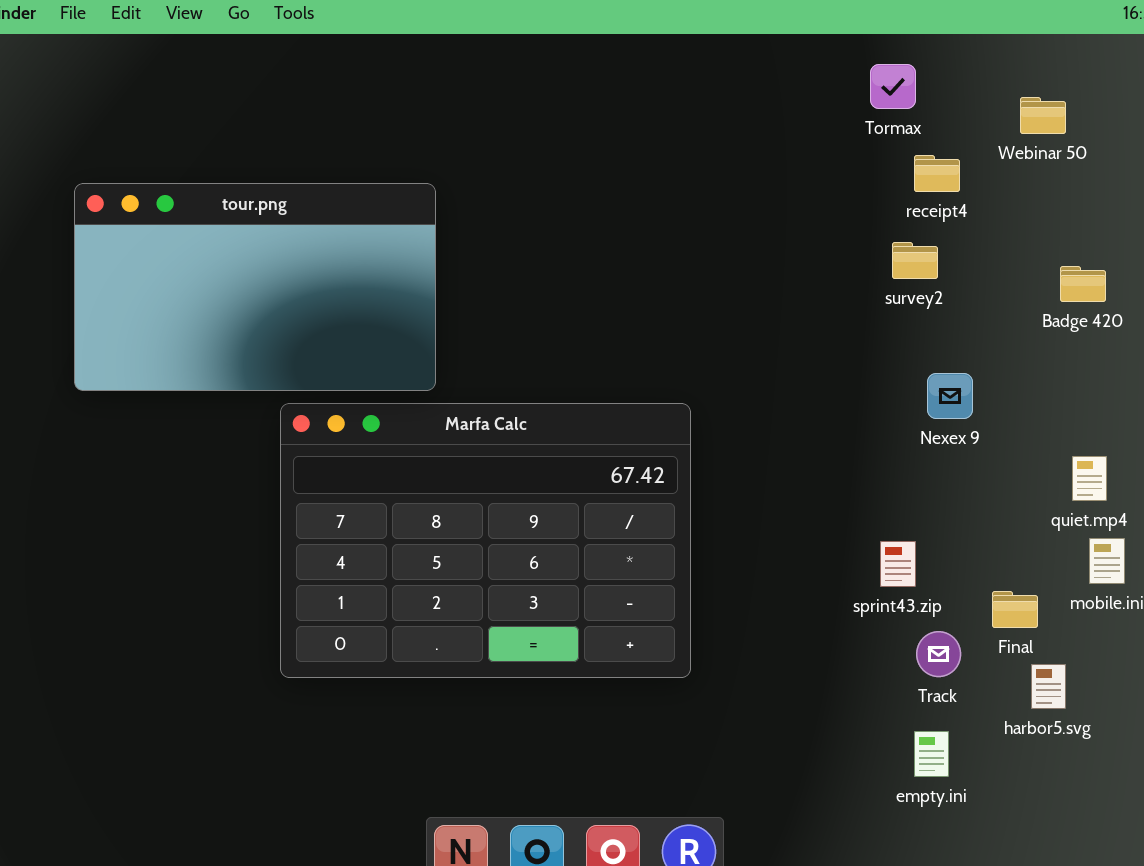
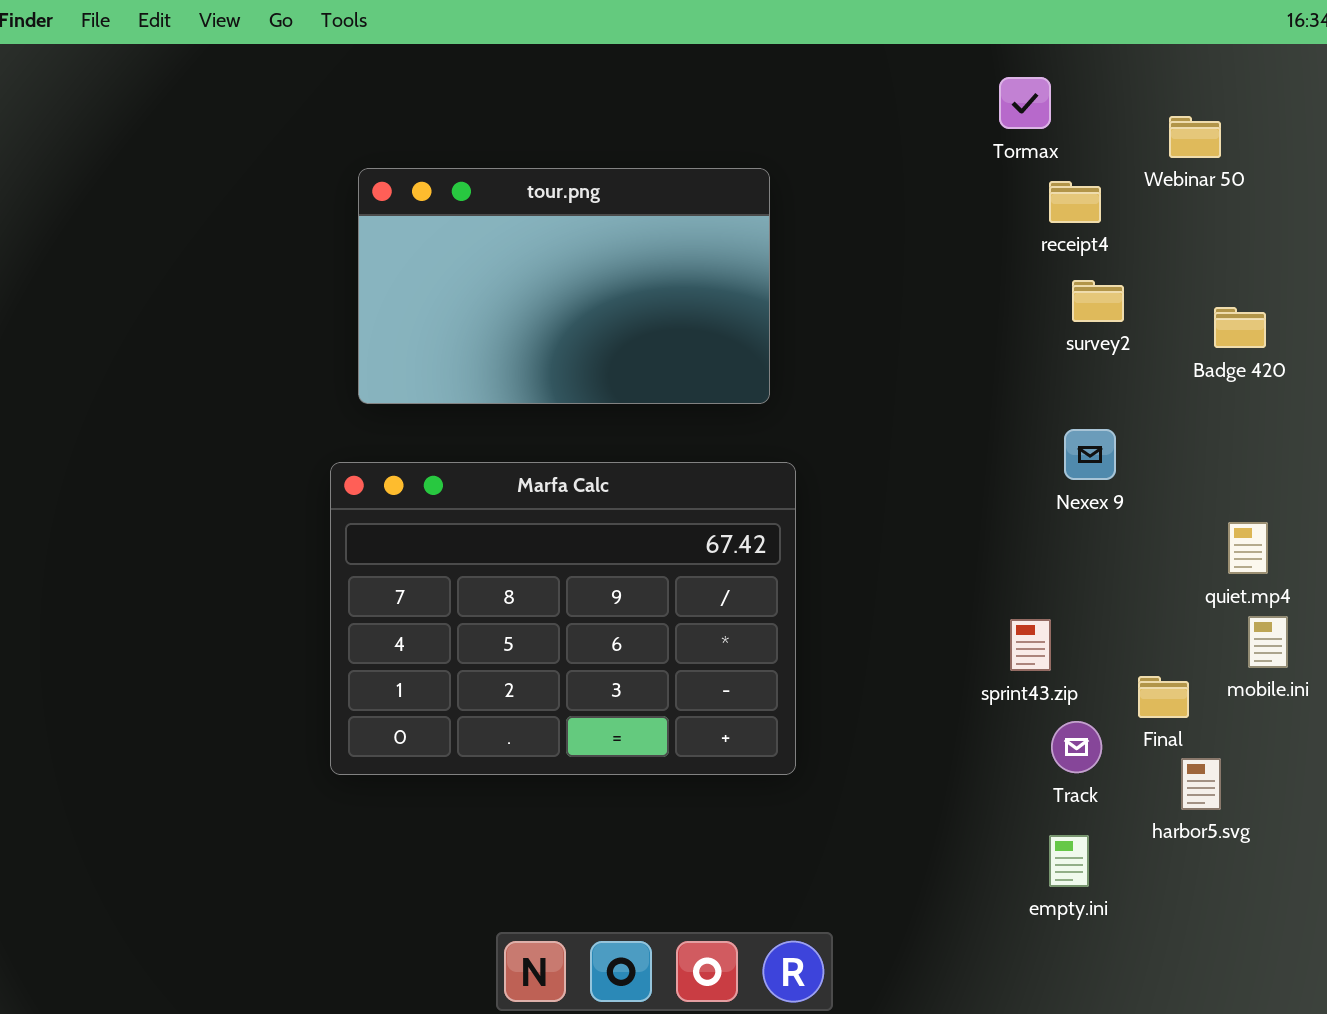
tour.png: [74,183,436,391] -> [358,168,770,404], moved
survey2: [892,242,938,279] -> [1072,280,1124,322], moved

